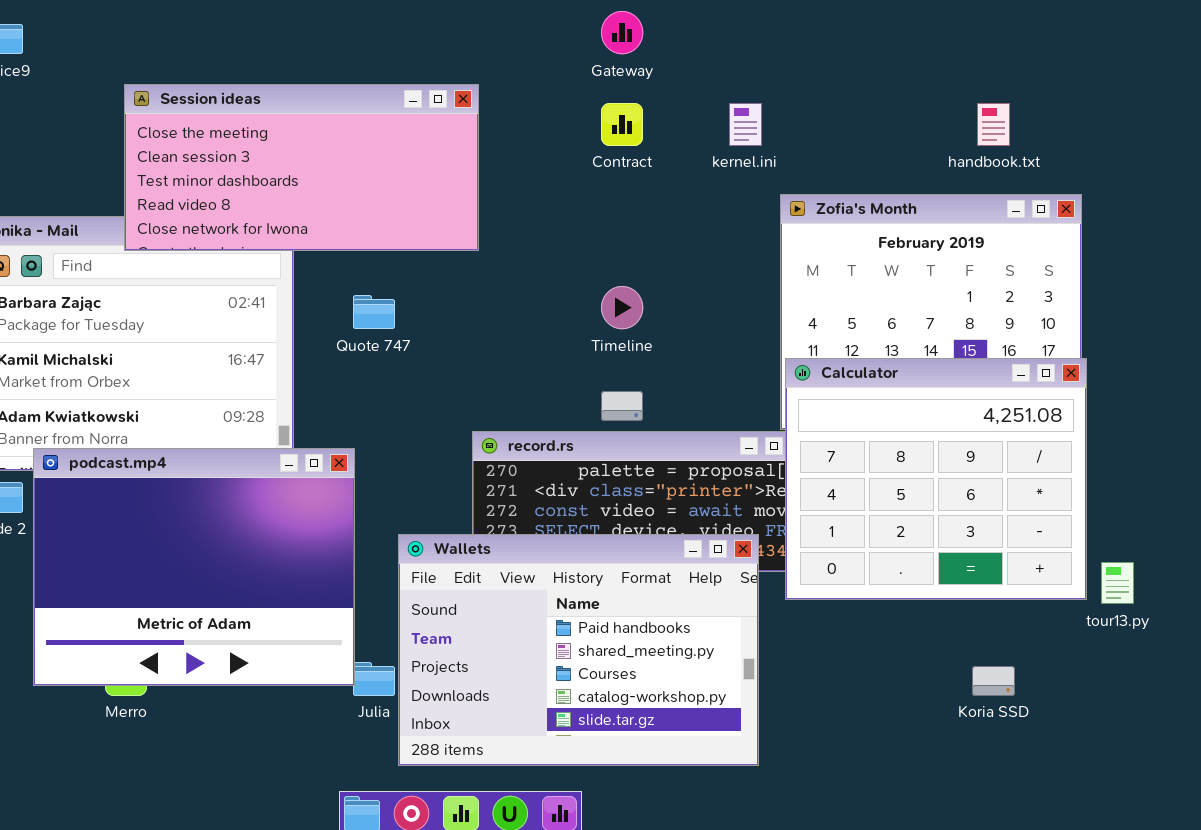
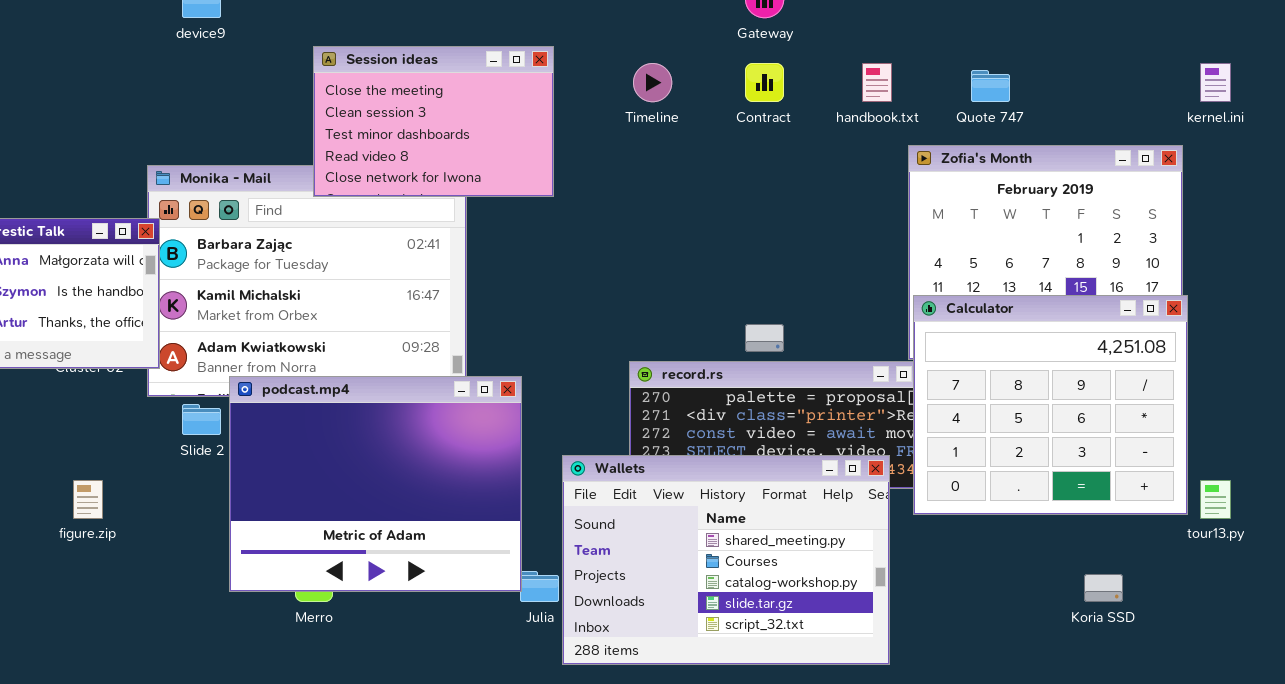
Session ideas: [124,84,479,251] -> [313,46,554,197], resized
kernel.ini: [729,103,762,146] -> [1200,63,1231,102], moved
handbook.txt: [977,103,1010,146] -> [862,63,892,102], moved
Timeline: [601,286,643,329] -> [633,63,672,102], moved
Quote 747: [353,295,395,329] -> [971,70,1010,102], moved
Wallets: [398,534,759,766] -> [562,455,890,665], scrolled down 1 row

